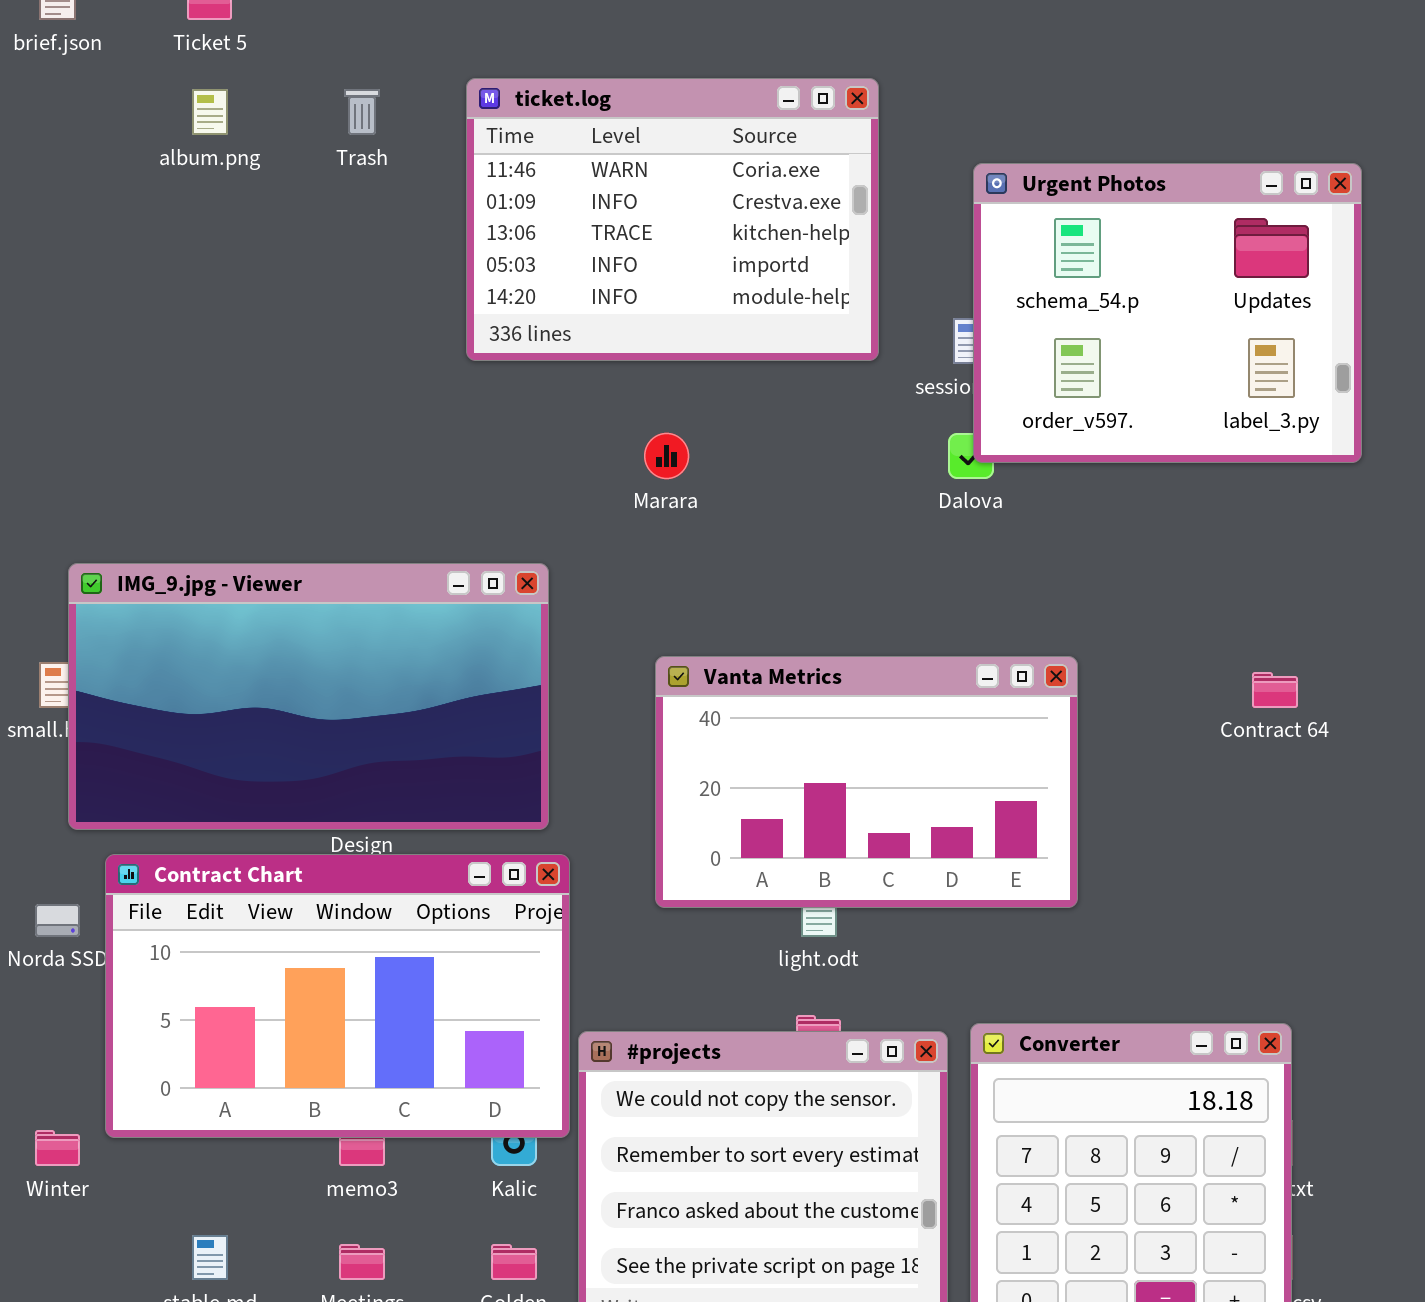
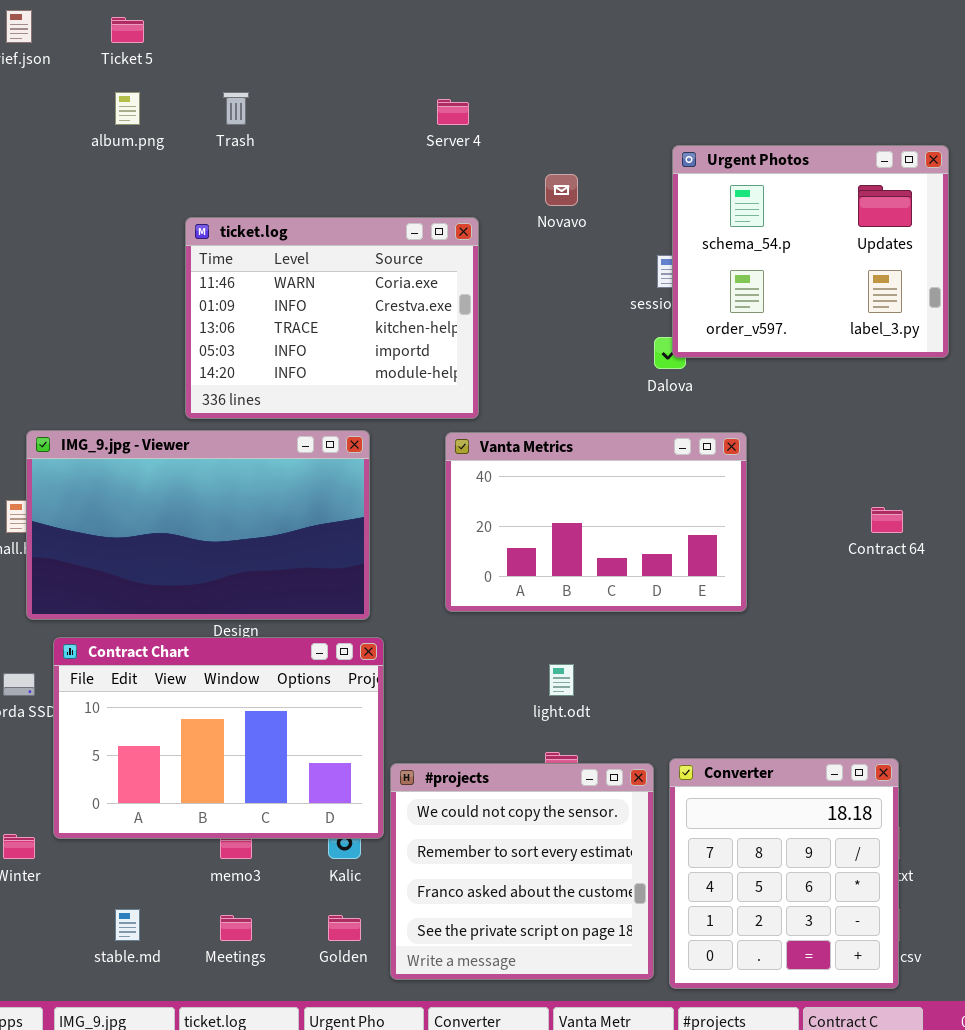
ticket.log: [466,78,879,361] -> [185,217,479,419], moved
Vanta Metrics: [655,656,1078,908] -> [445,432,747,612], moved

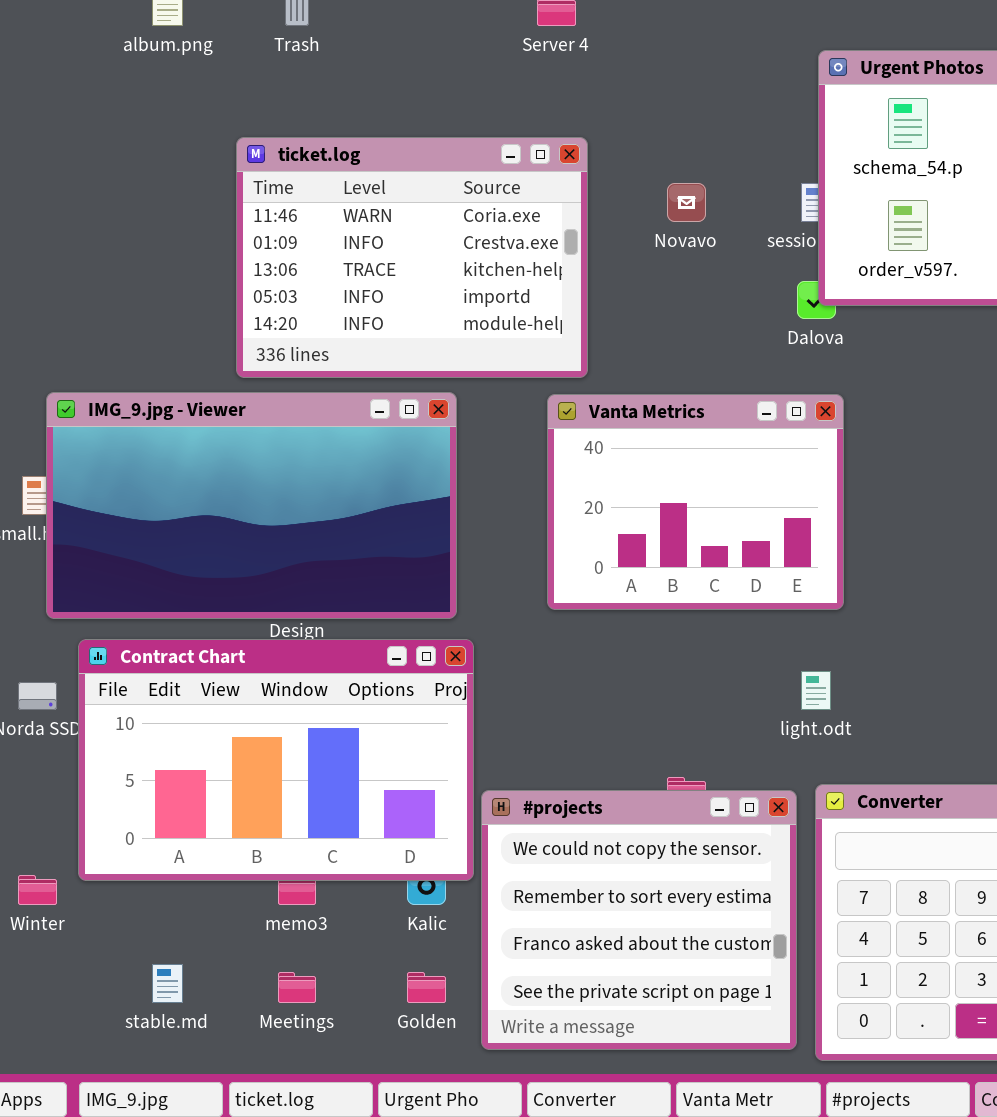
Novavo: [545,174,578,206] -> [667,183,706,222], moved
Vanta Metrics: [445,432,747,612] -> [547,394,844,610], resized
light.odt: [549,664,574,696] -> [801,671,831,710], moved

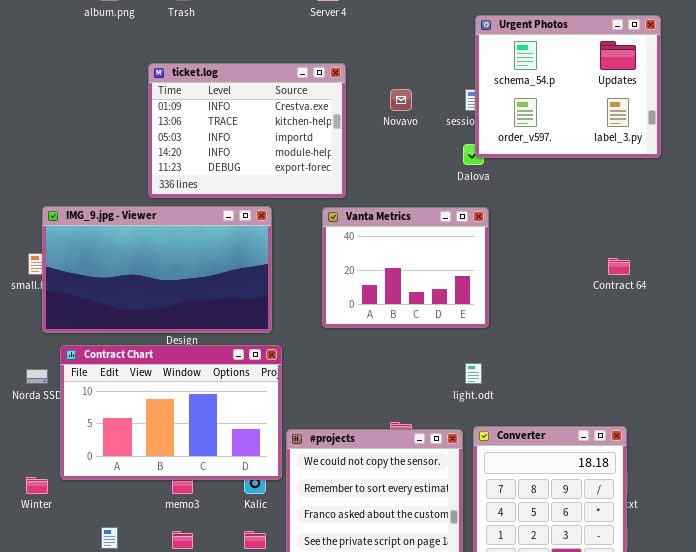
ticket.log: [236,137,588,378] -> [148,63,346,198], scrolled down 1 row

